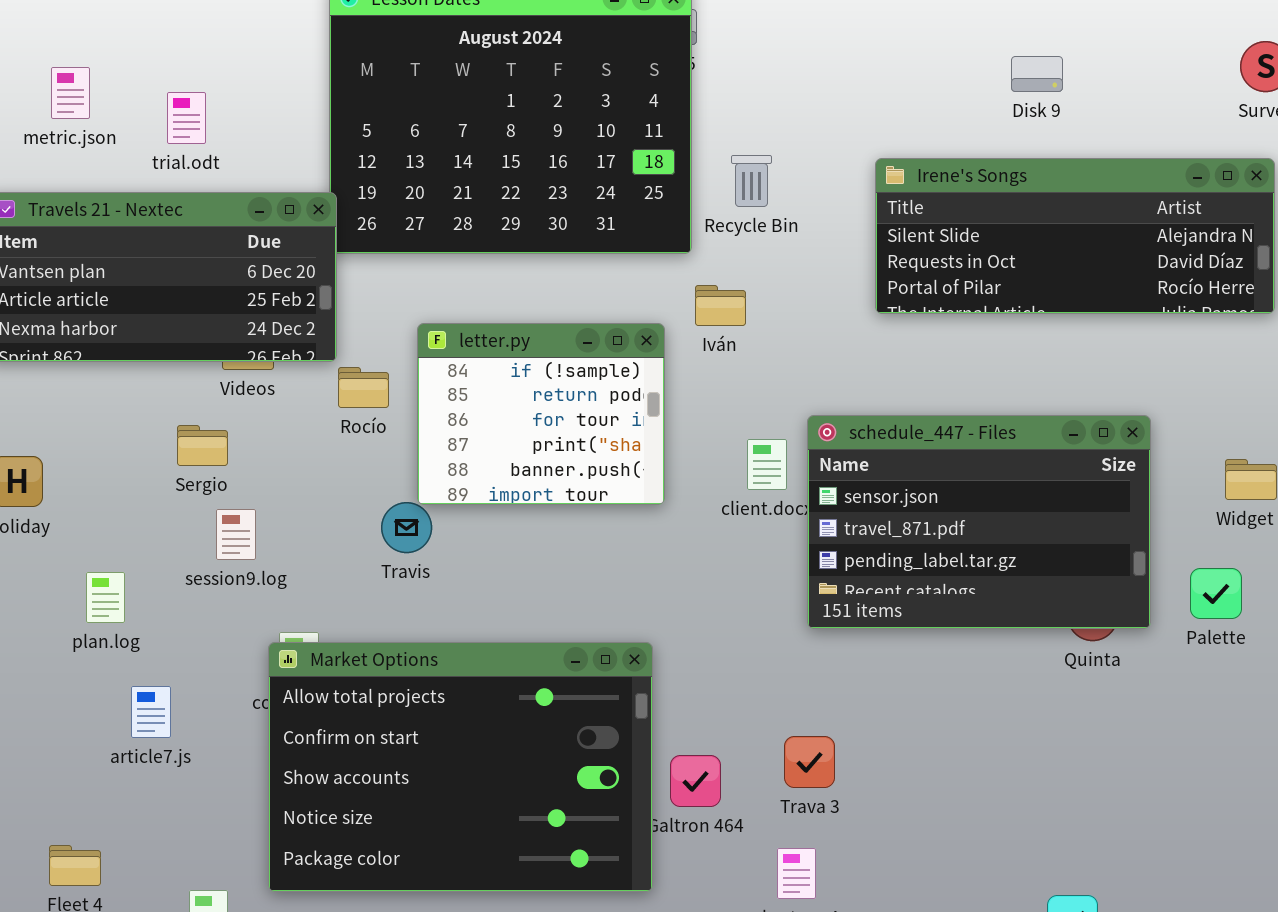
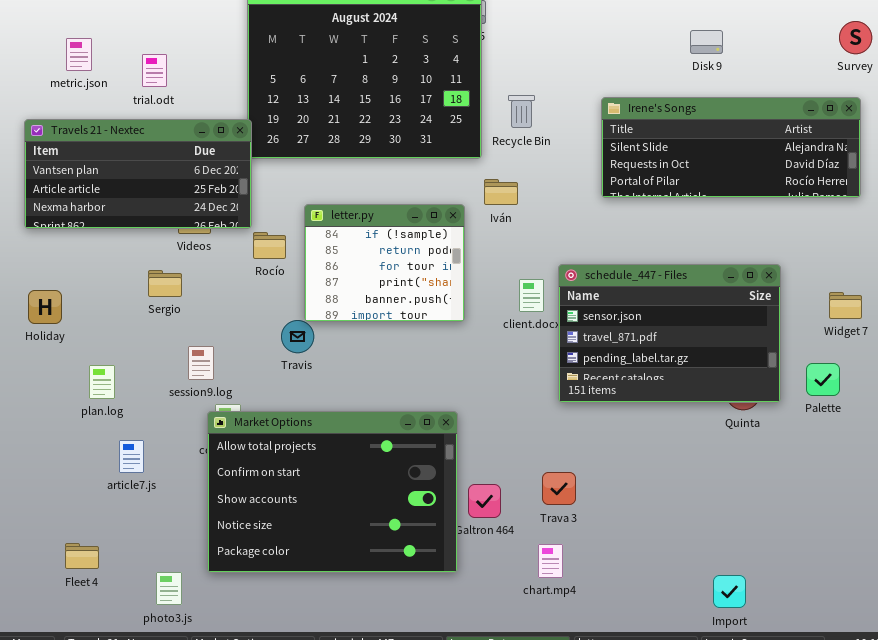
session9.log: [216,509,256,560] -> [188,346,214,380], moved

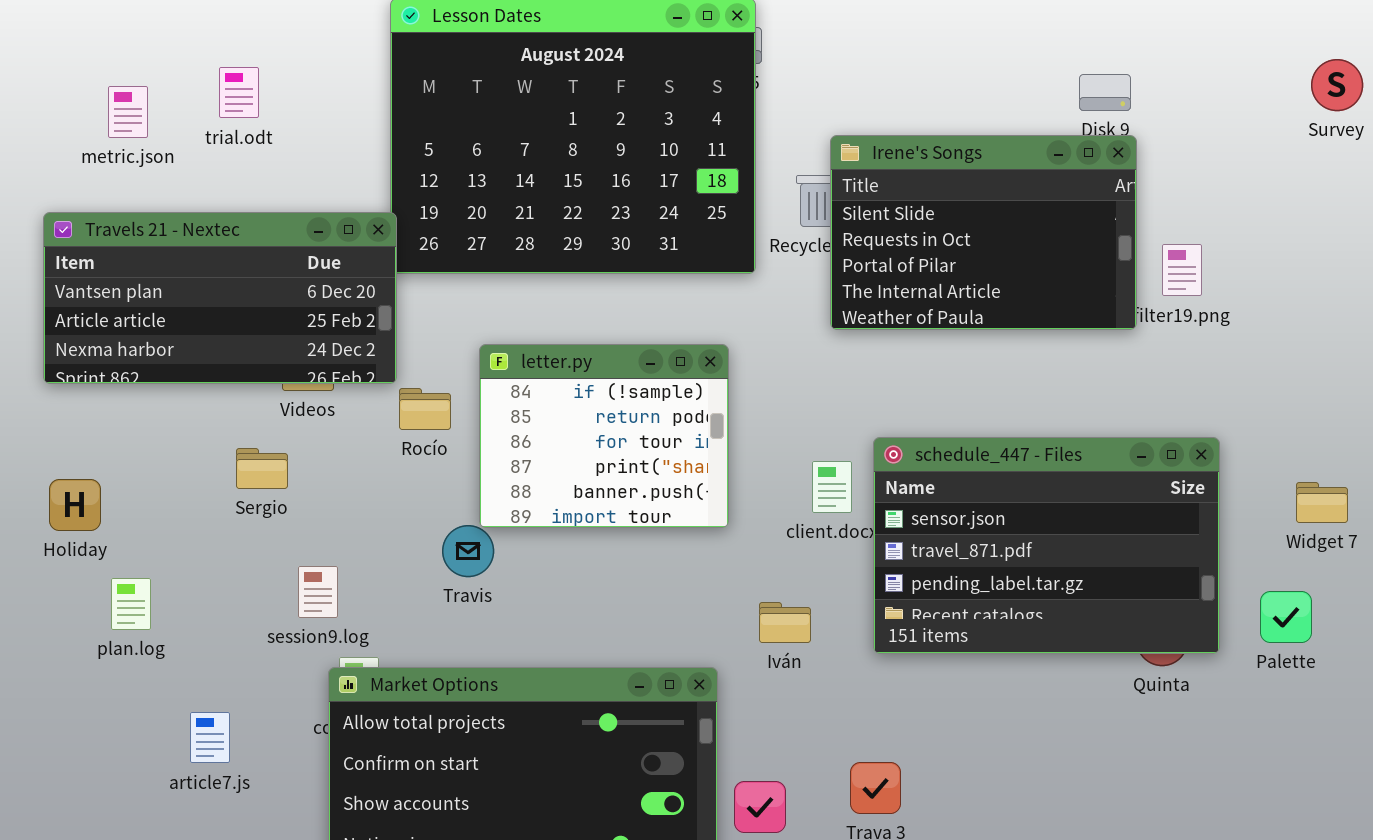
trial.odt: [142,54,167,87] -> [219,67,259,118], moved
Irene's Songs: [601,97,861,198] -> [830,135,1137,330], moved, resized
Iván: [484,179,518,205] -> [759,602,811,643], moved
plan.log: [89,365,115,399] -> [111,578,151,630], moved

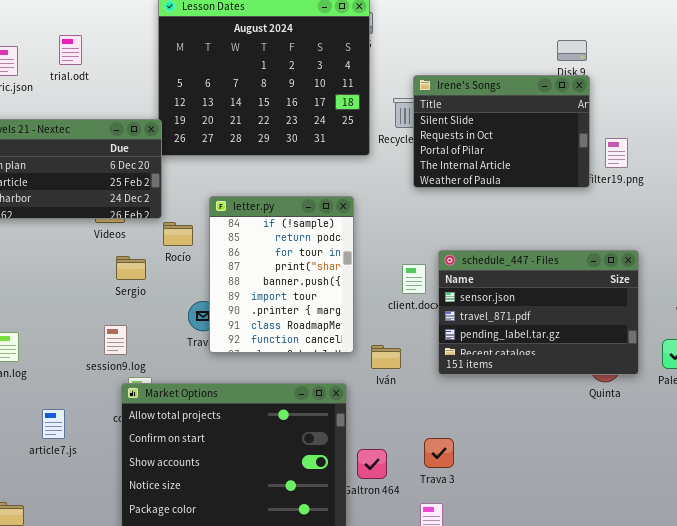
letter.py: [479,344,729,528] -> [209,196,354,353], resized
Sergio: [236,448,288,489] -> [116,256,146,280], moved

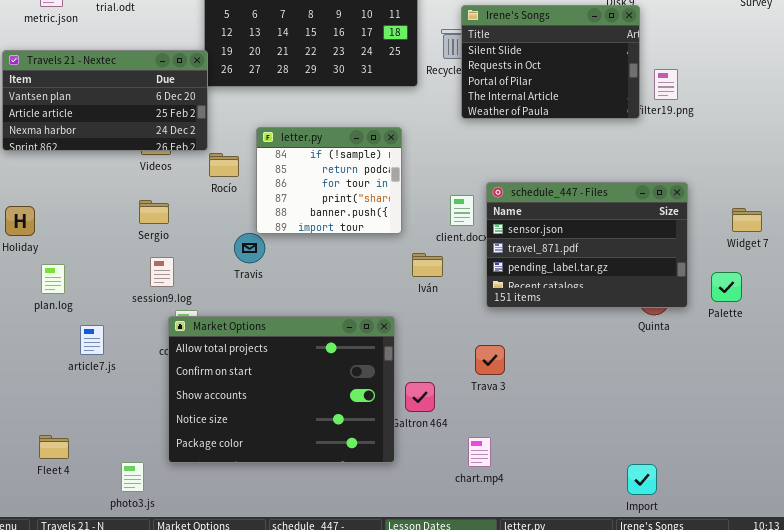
letter.py: [209,196,354,353] -> [256,127,402,234], resized
Sergio: [116,256,146,280] -> [139,200,169,224], moved
Iván: [371,345,401,369] -> [412,253,443,277], moved
article7.js: [42,409,65,439] -> [80,325,104,355], moved
Trava 3: [424,438,454,468] -> [475,345,505,375], moved

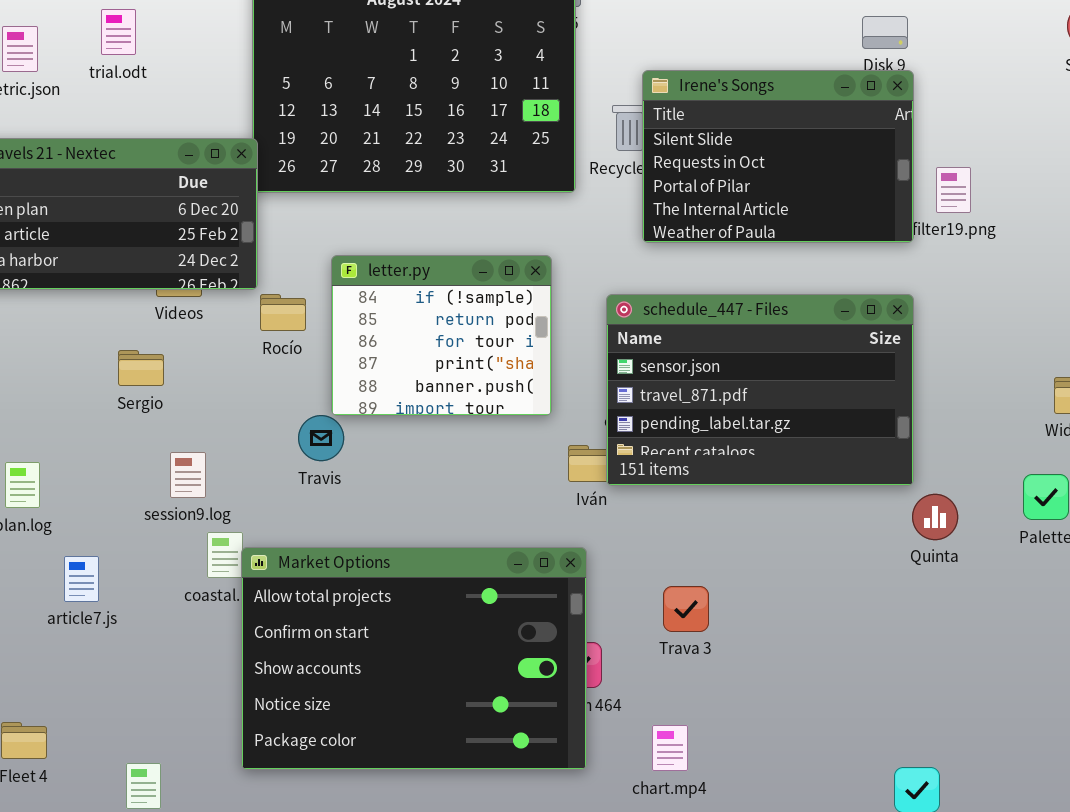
schedule_447 - Files: [486,182,688,308] -> [606,294,914,486], moved
Sergio: [139,200,169,224] -> [118,350,164,386], moved
Market Options: [168,316,395,463] -> [241,547,587,770], moved

